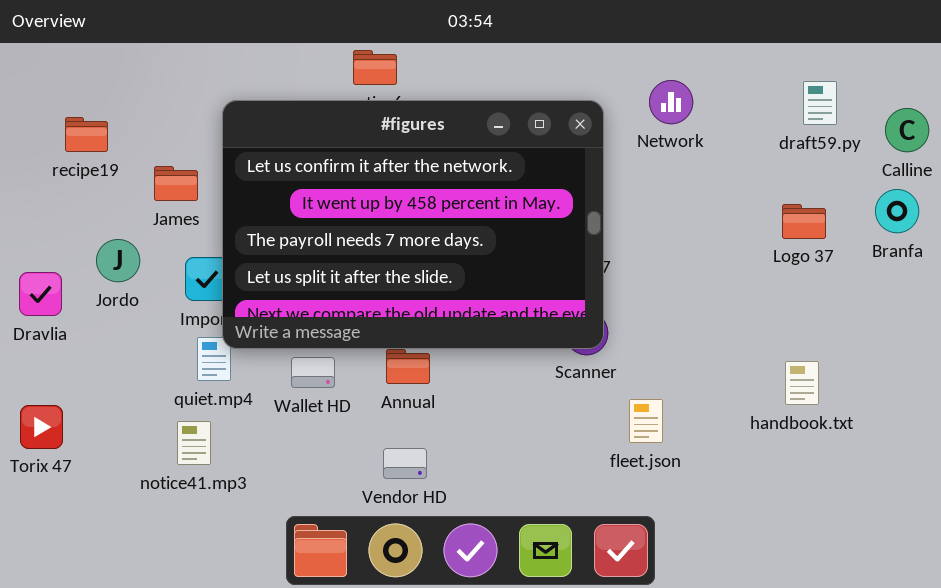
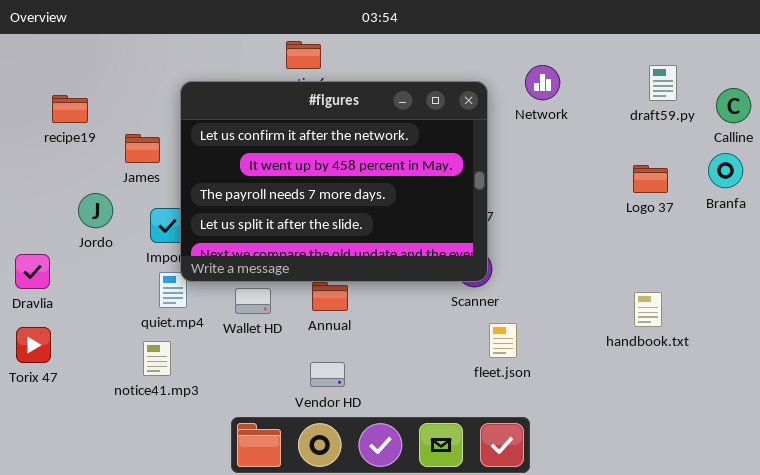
Dravlia: [19,272,62,316] -> [15,254,50,289], moved
fleet.json: [629,399,663,443] -> [489,323,517,358], moved

